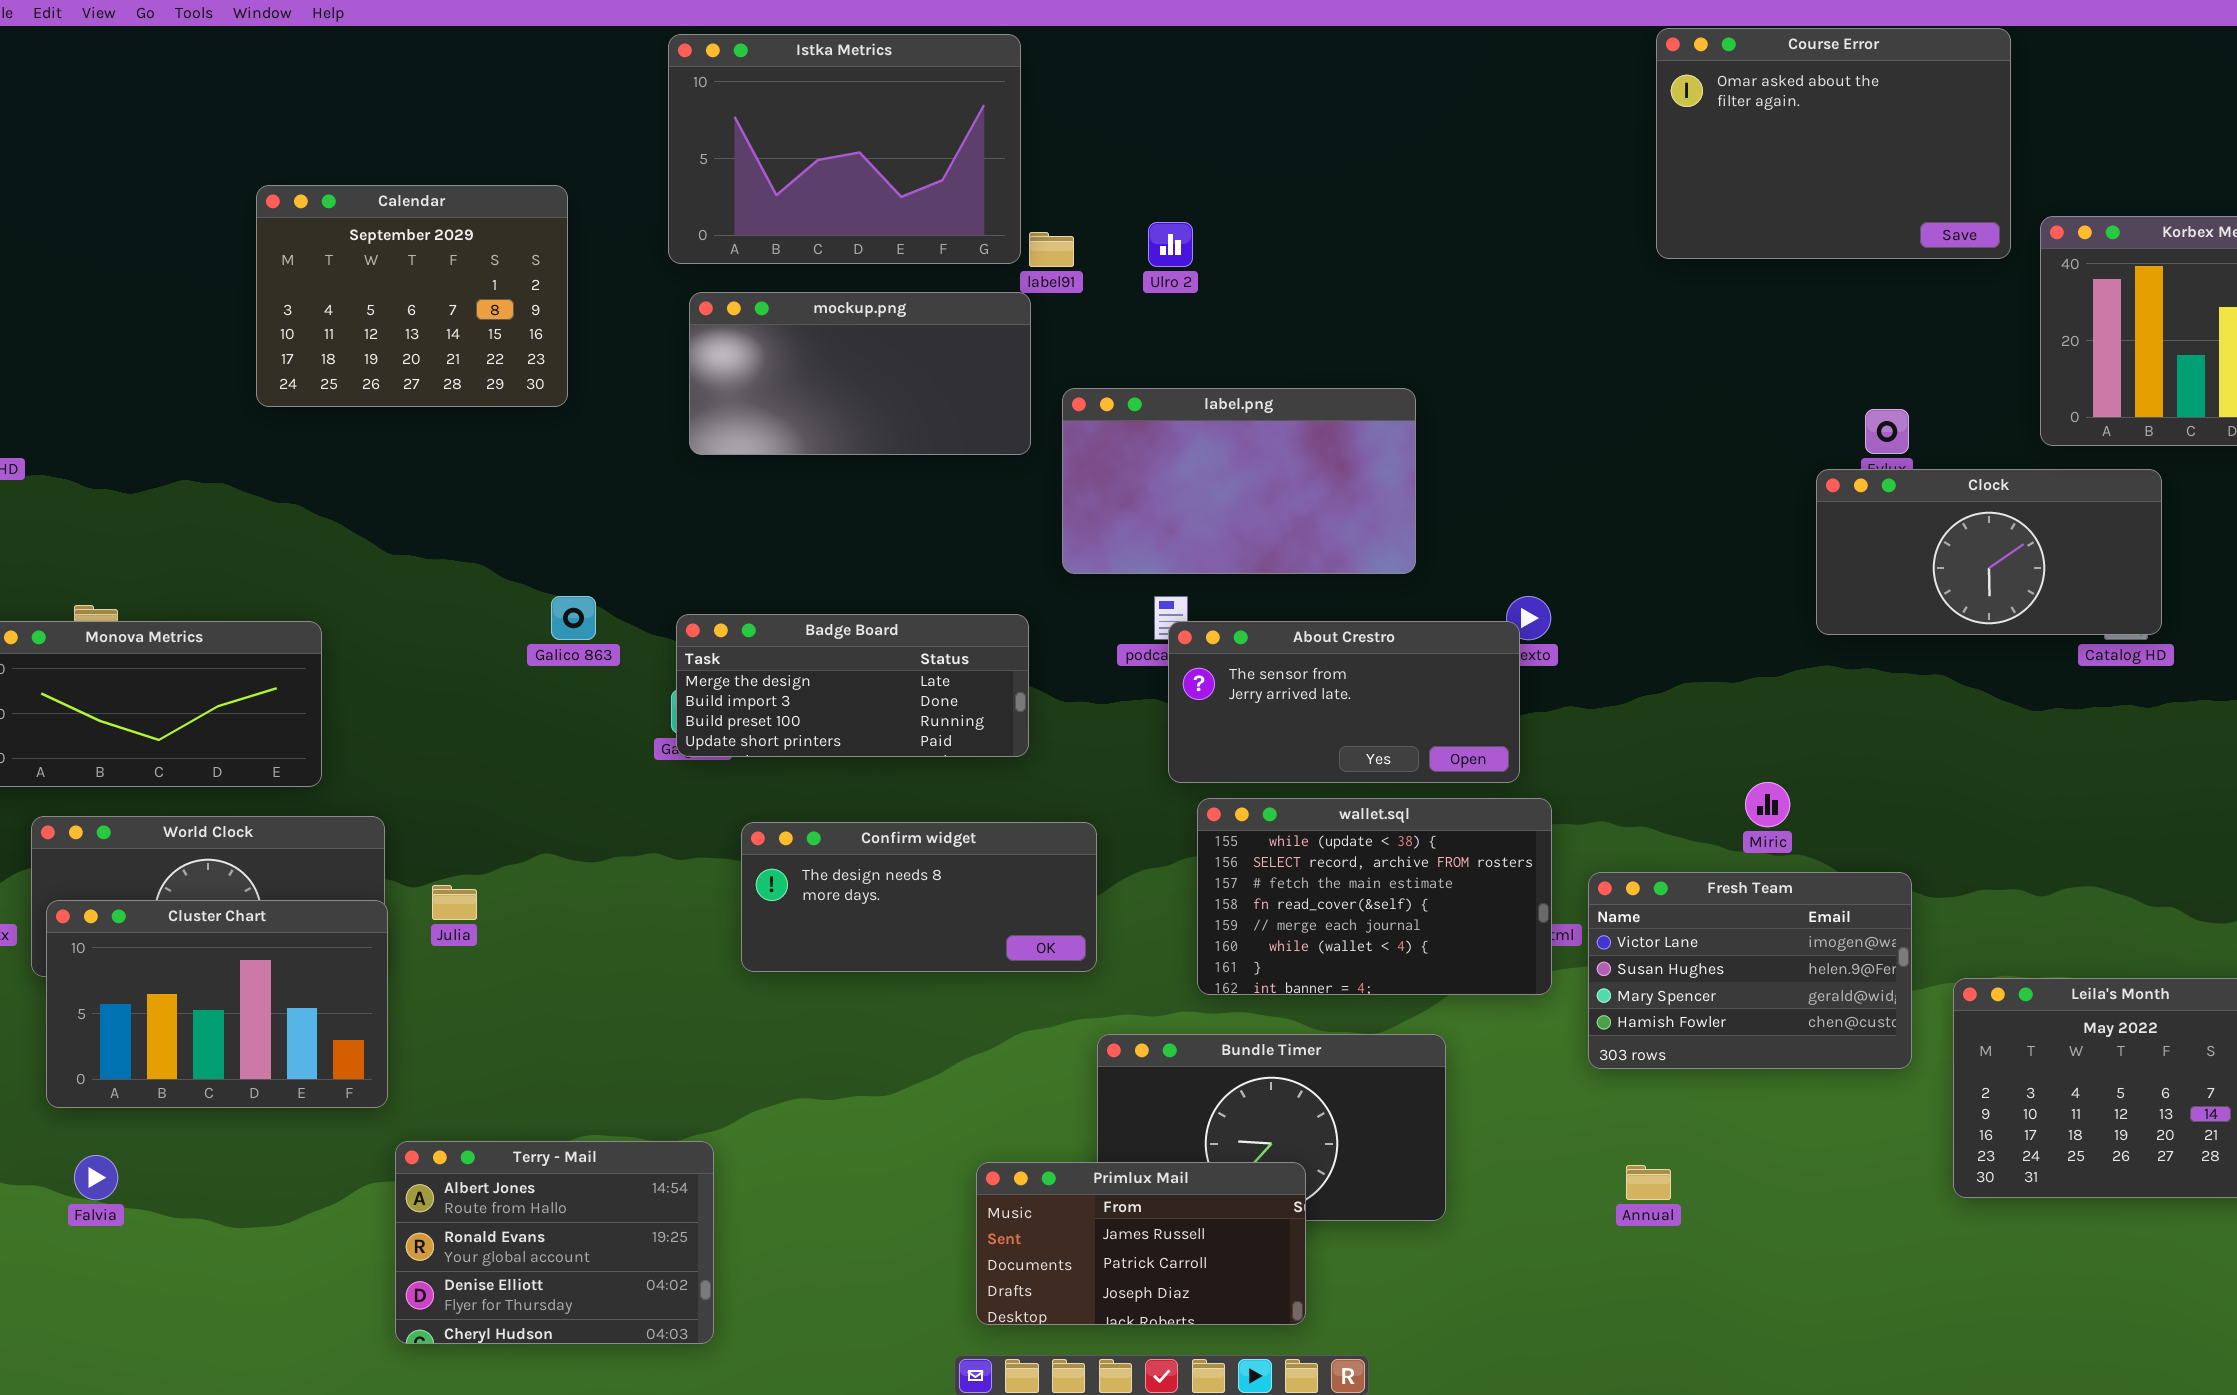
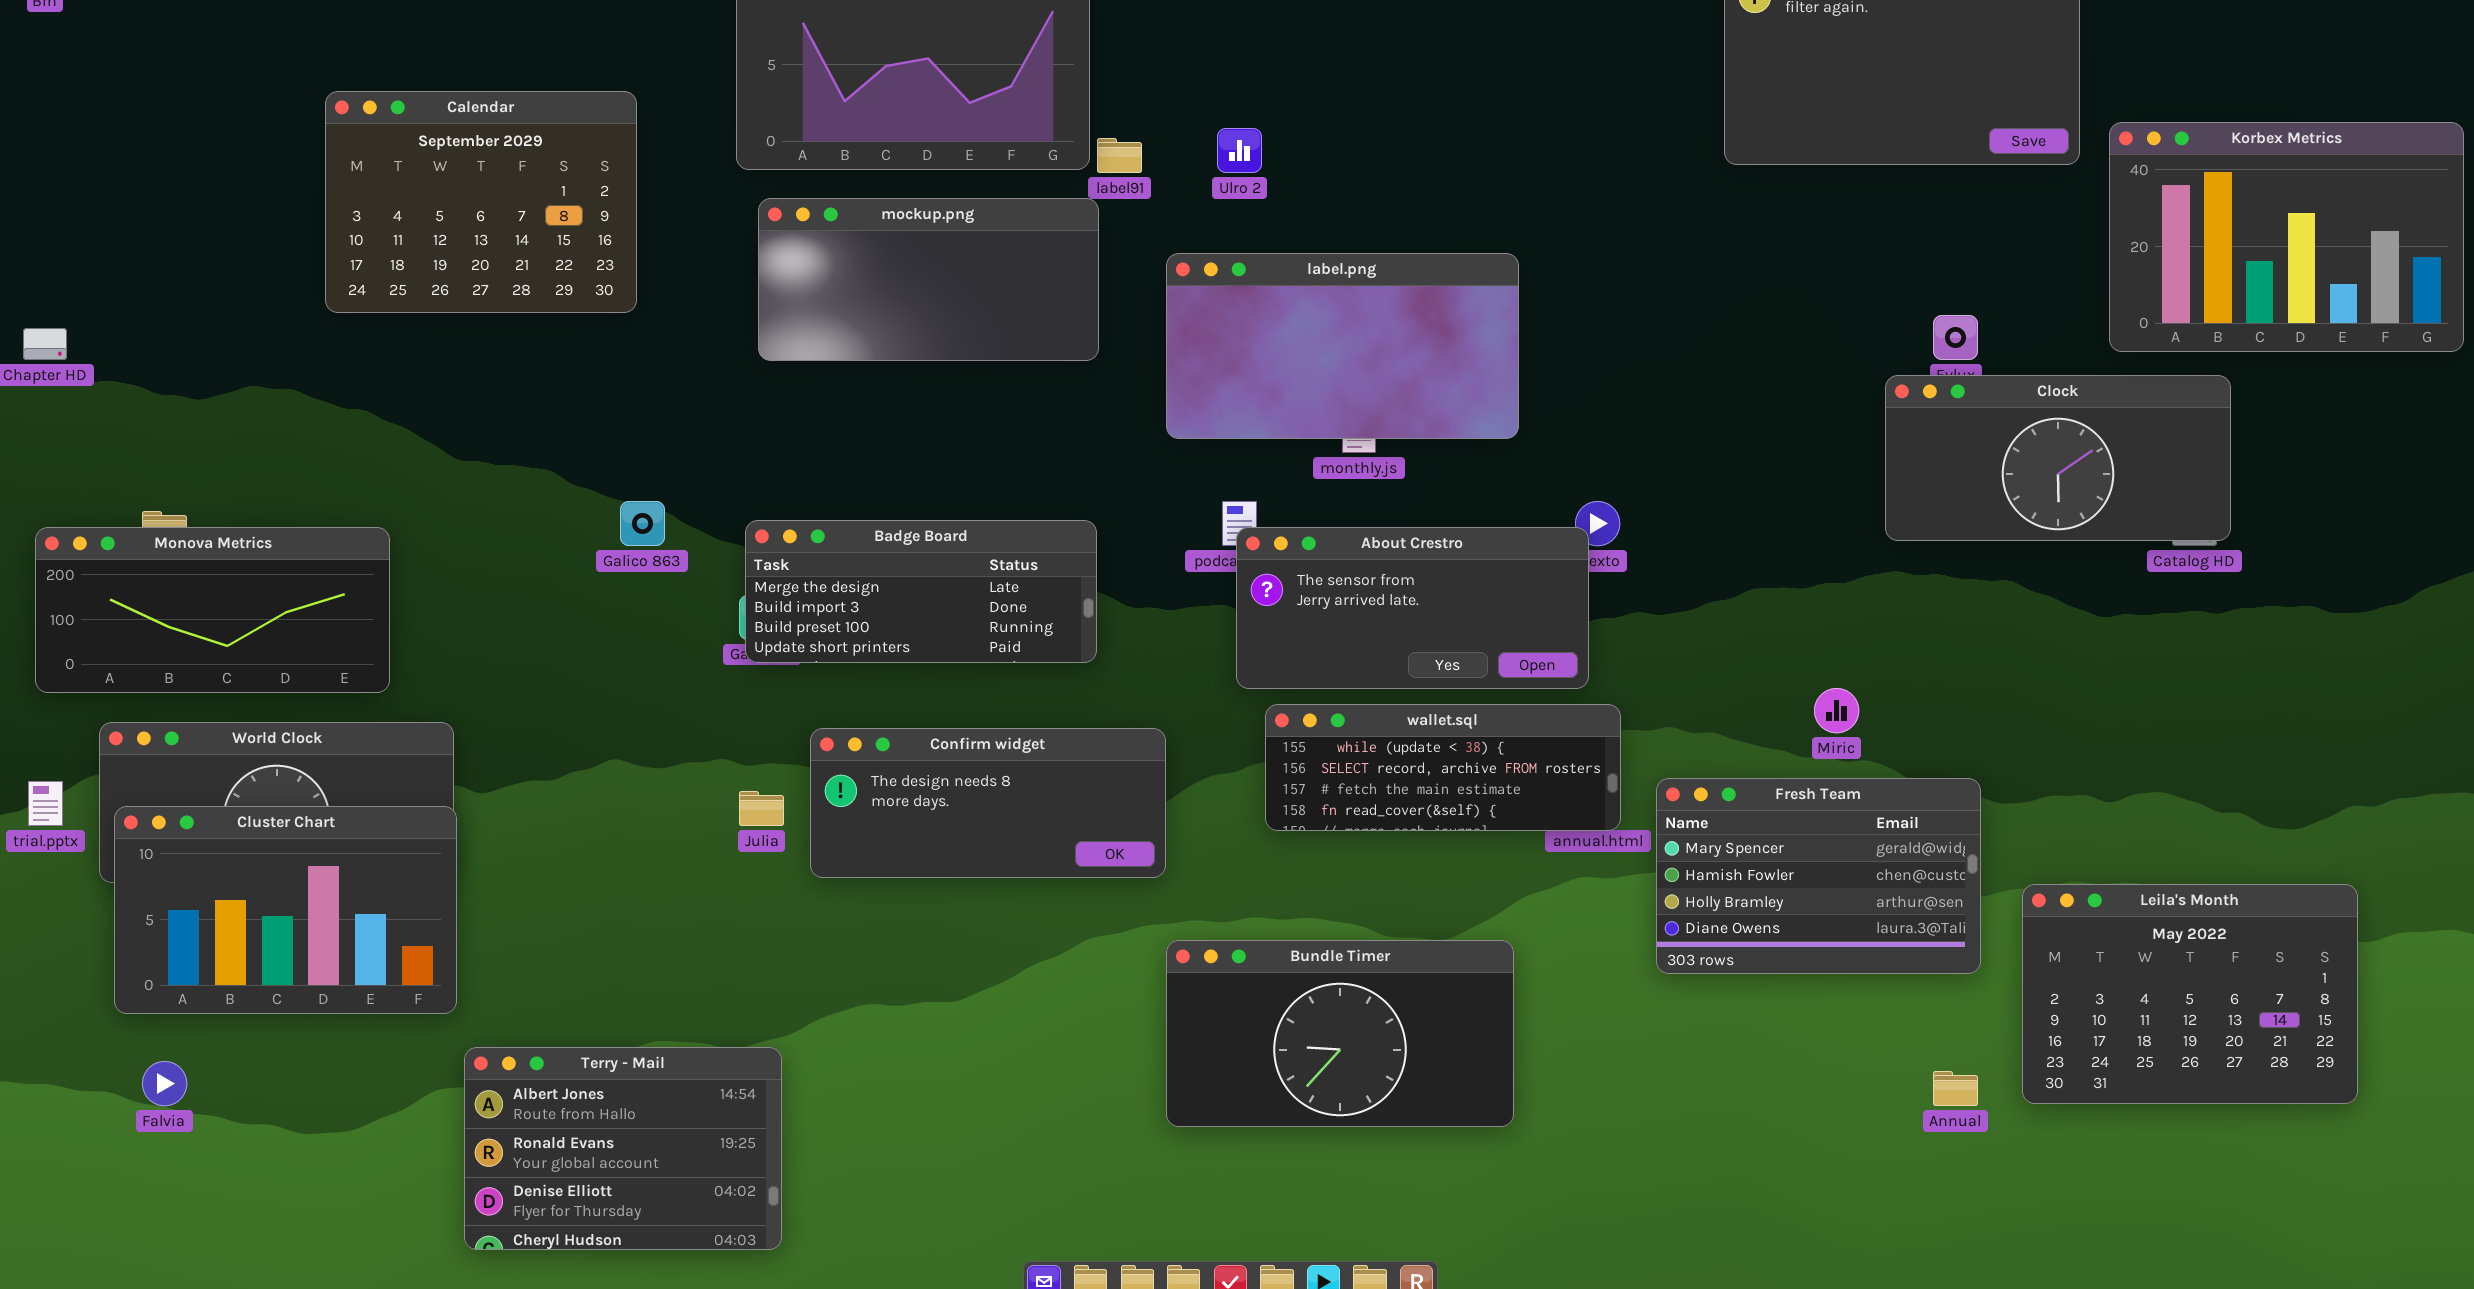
label.png: [1062,388,1416,574] -> [1166,253,1519,439], moved
wallet.sql: [1197,798,1552,995] -> [1265,704,1621,831], resized
Fresh Team: [1588,872,1912,1069] -> [1656,778,1981,974], scrolled down 2 rows
Julia: [432,885,477,920] -> [739,791,784,826], moved
Primlux Mail: [976,1162,1306,1325] -> none, closed
Annual: [1626,1165,1671,1200] -> [1933,1071,1978,1106], moved

